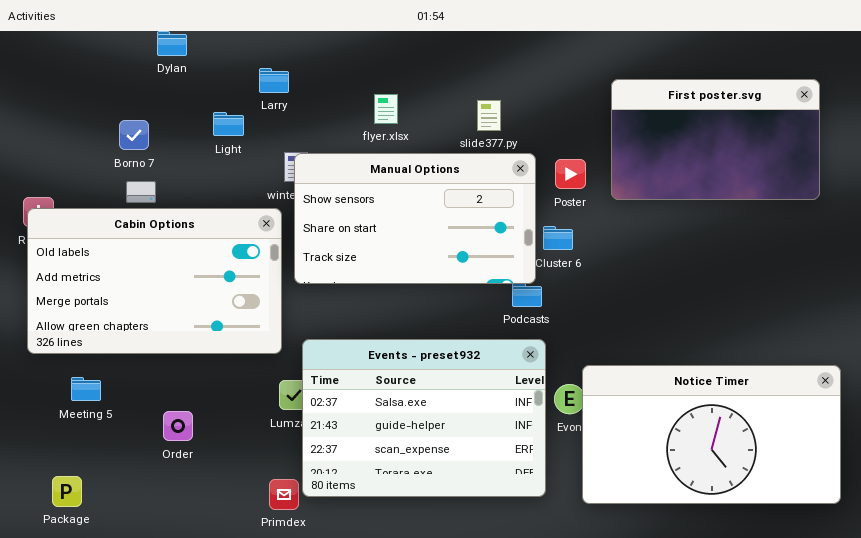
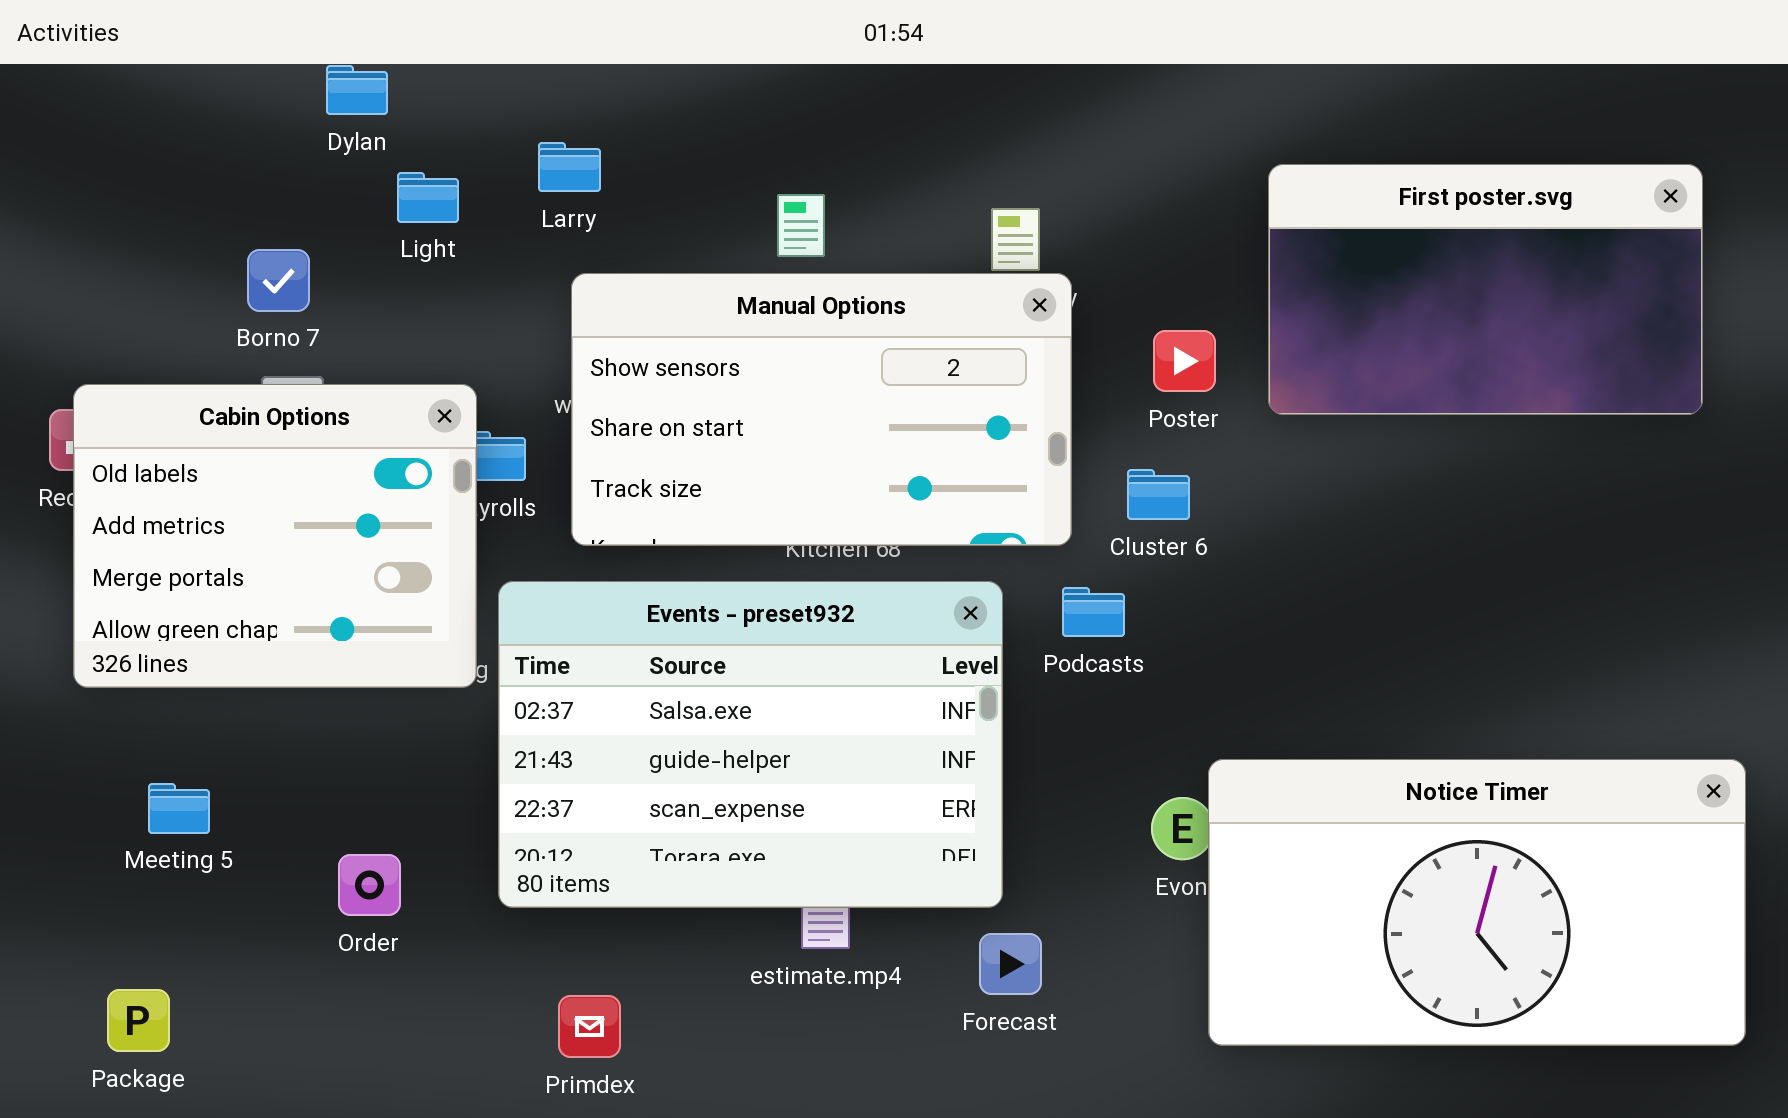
Light: [213,112,244,136] -> [397,172,459,223], moved
Manual Options: [294,153,536,284] -> [571,273,1072,546], moved
Cabin Options: [27,208,282,354] -> [73,384,477,688], moved, resized
Events - preset932: [302,339,546,497] -> [498,581,1003,908], moved

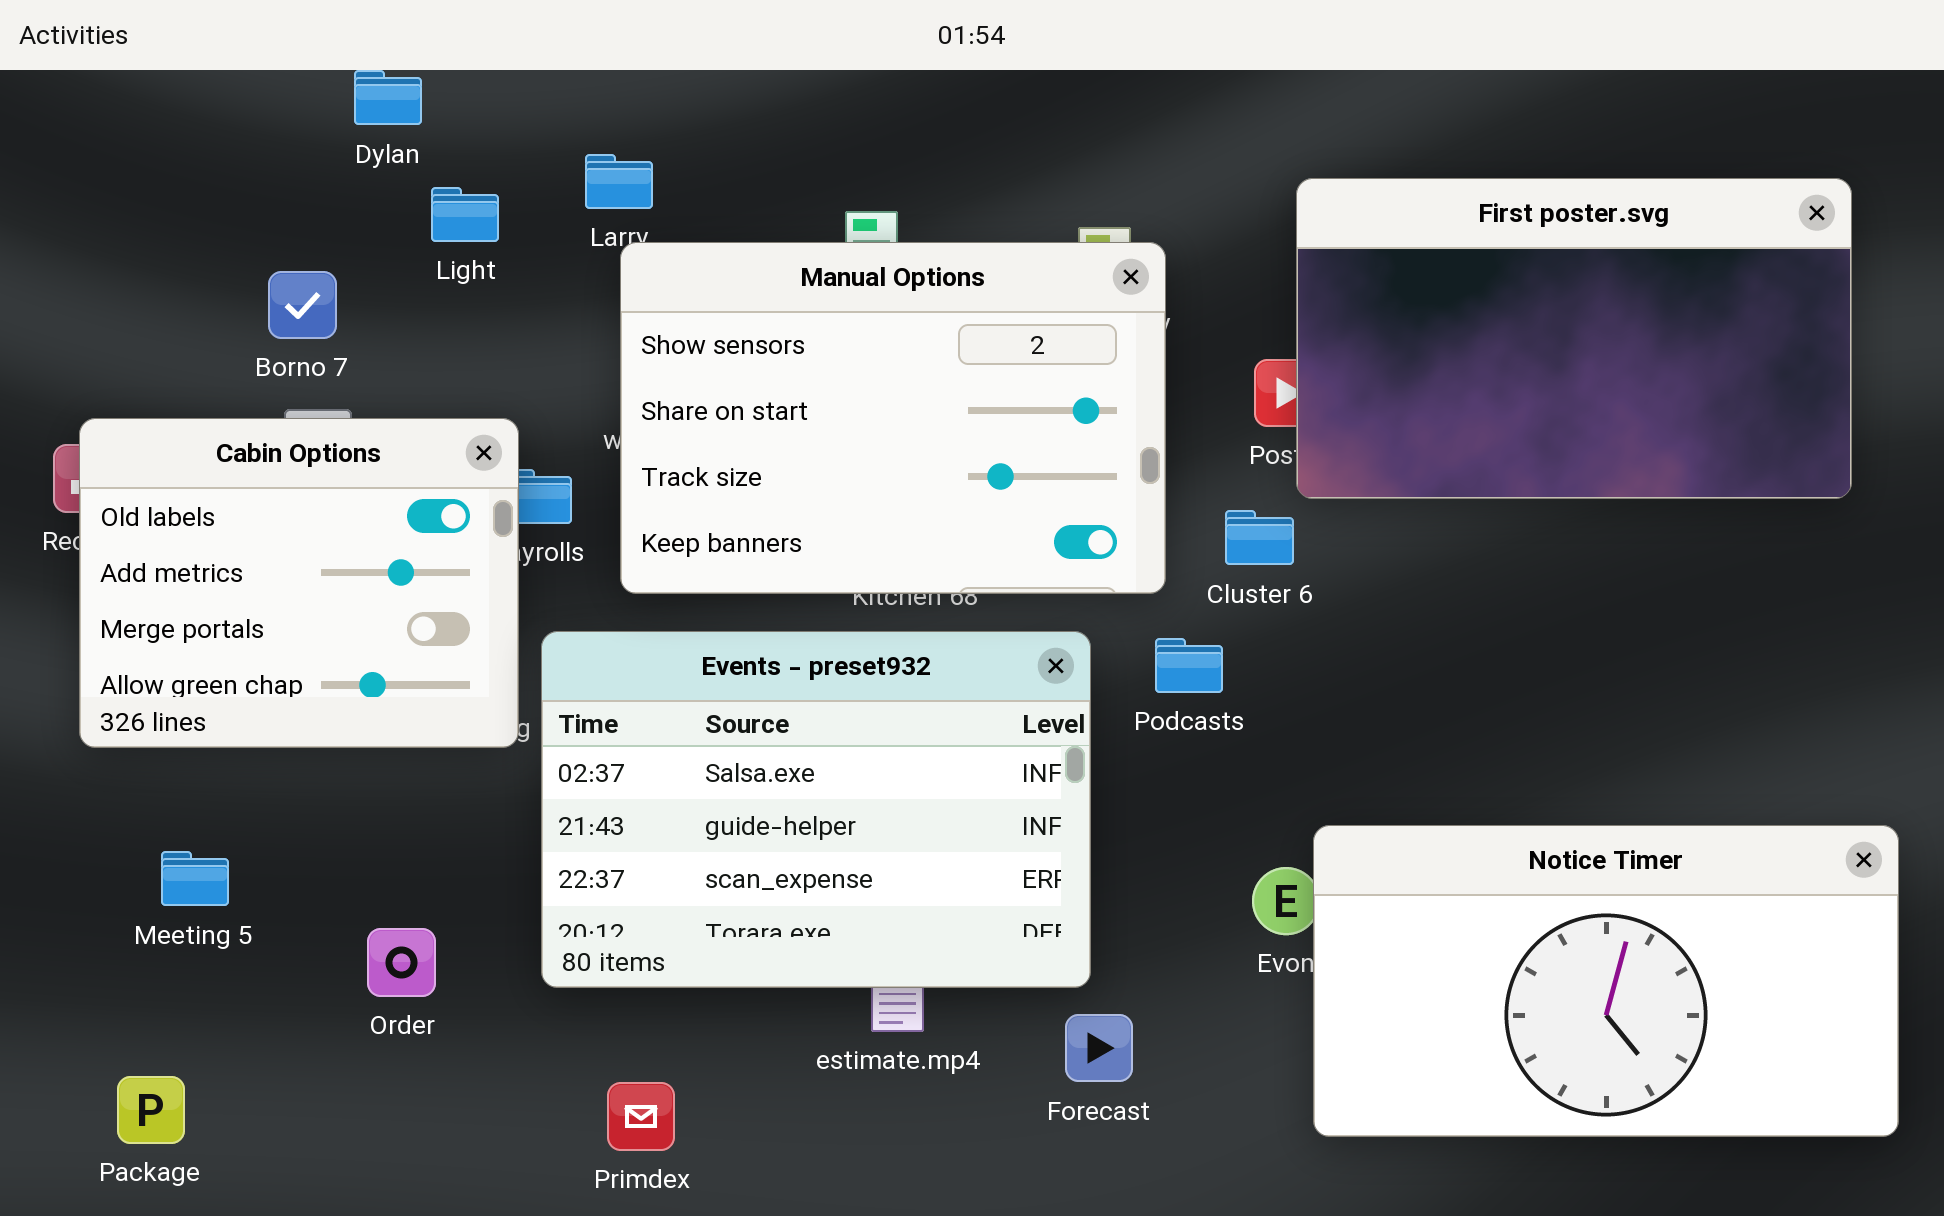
First poster.svg: [1268,164,1703,415] -> [1296,178,1852,499], resized
Manual Options: [571,273,1072,546] -> [620,242,1166,594], resized

